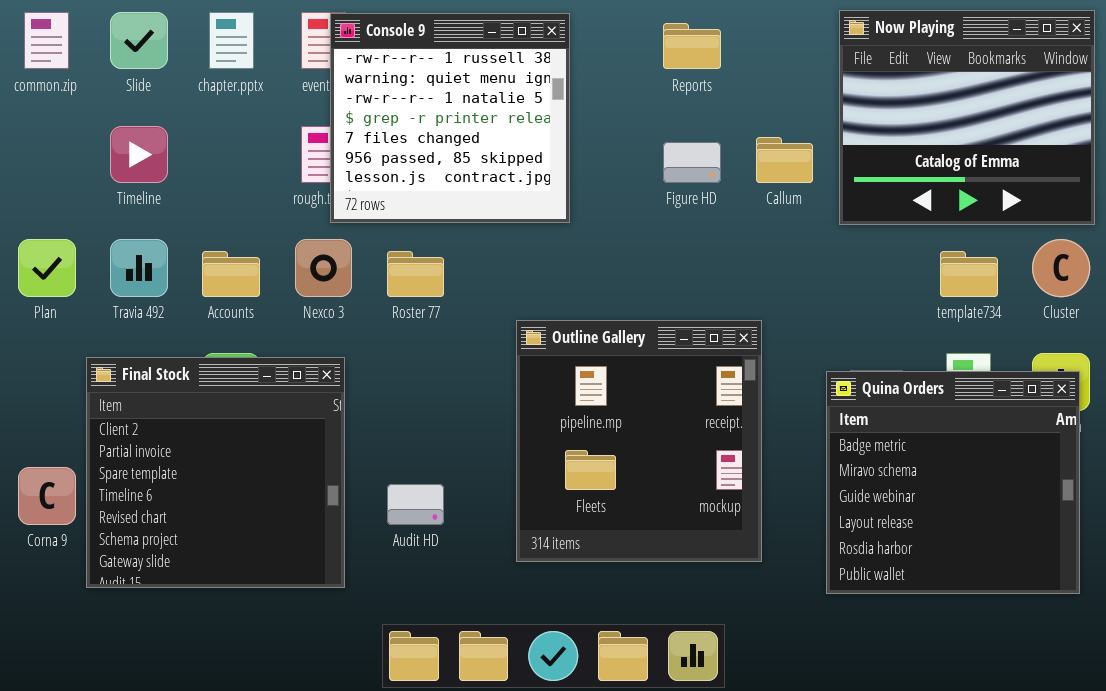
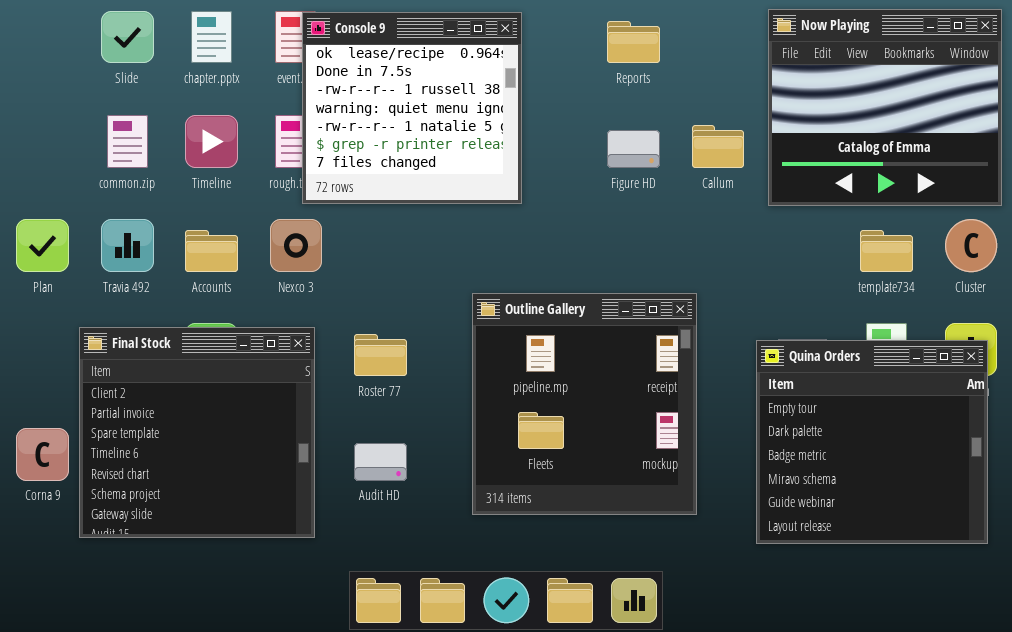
common.zip: [24,12,69,69] -> [107,115,148,168], moved
Console 9: [330,13,570,223] -> [302,12,522,204], scrolled up 2 rows
Timeline: [110,126,168,183] -> [185,115,238,168], moved
Roster 77: [387,251,444,297] -> [354,334,407,376], moved
Quina Orders: [826,371,1080,594] -> [756,340,988,544], scrolled up 2 rows

